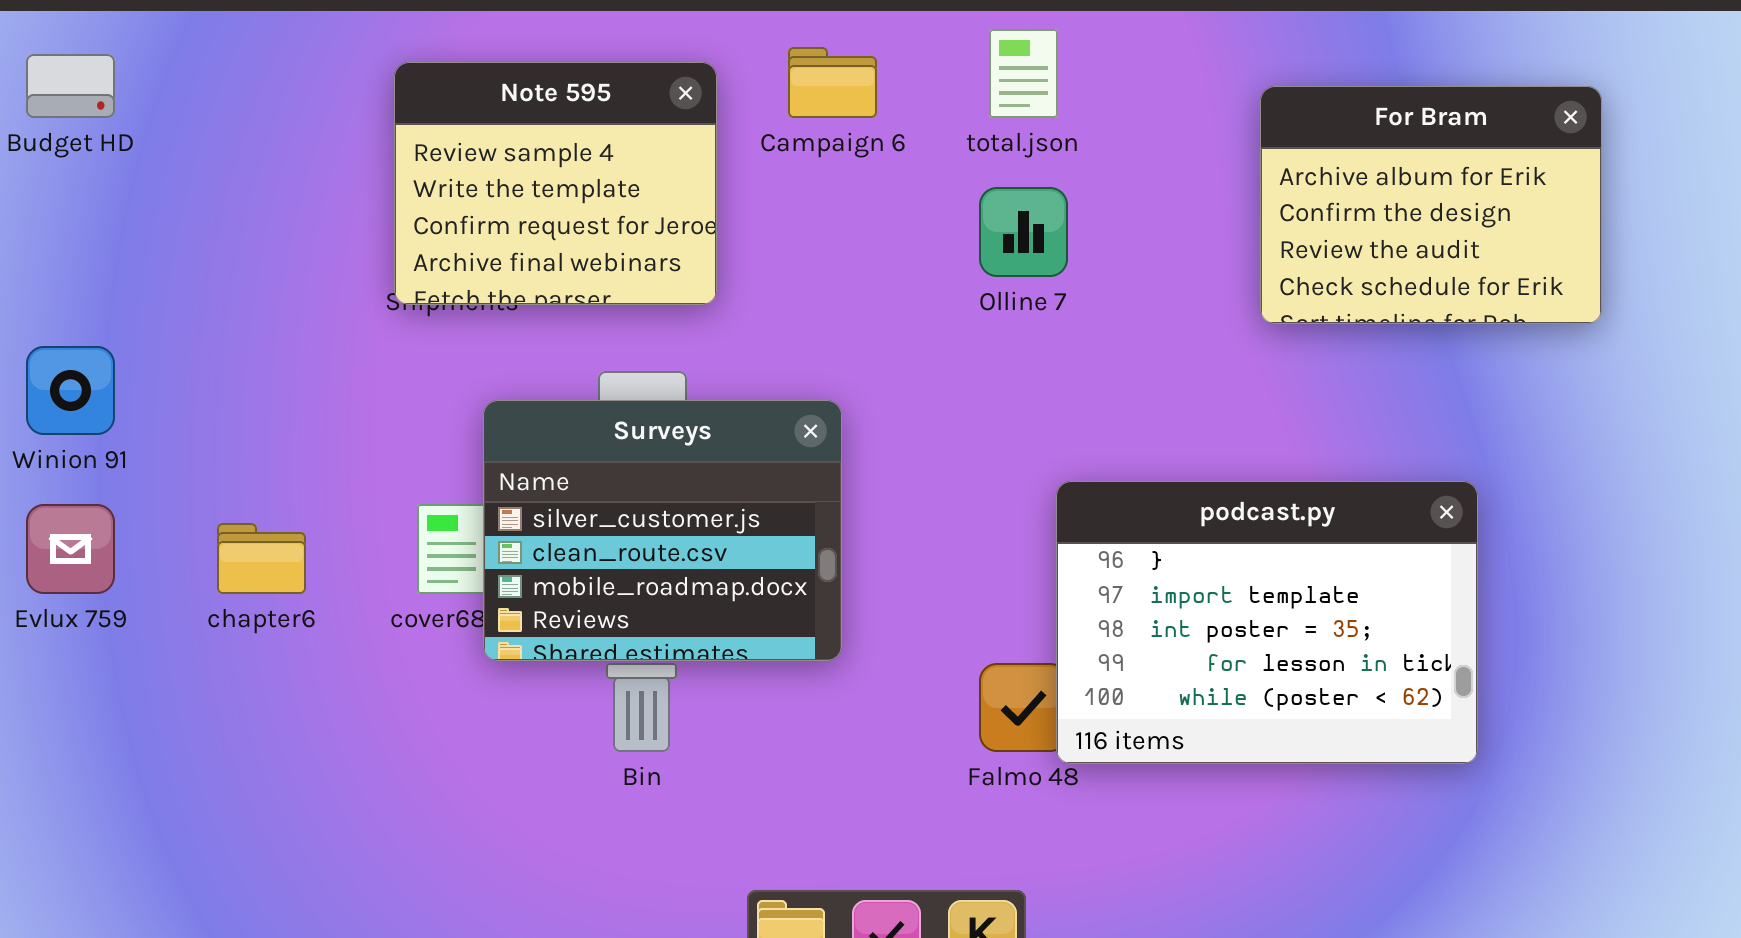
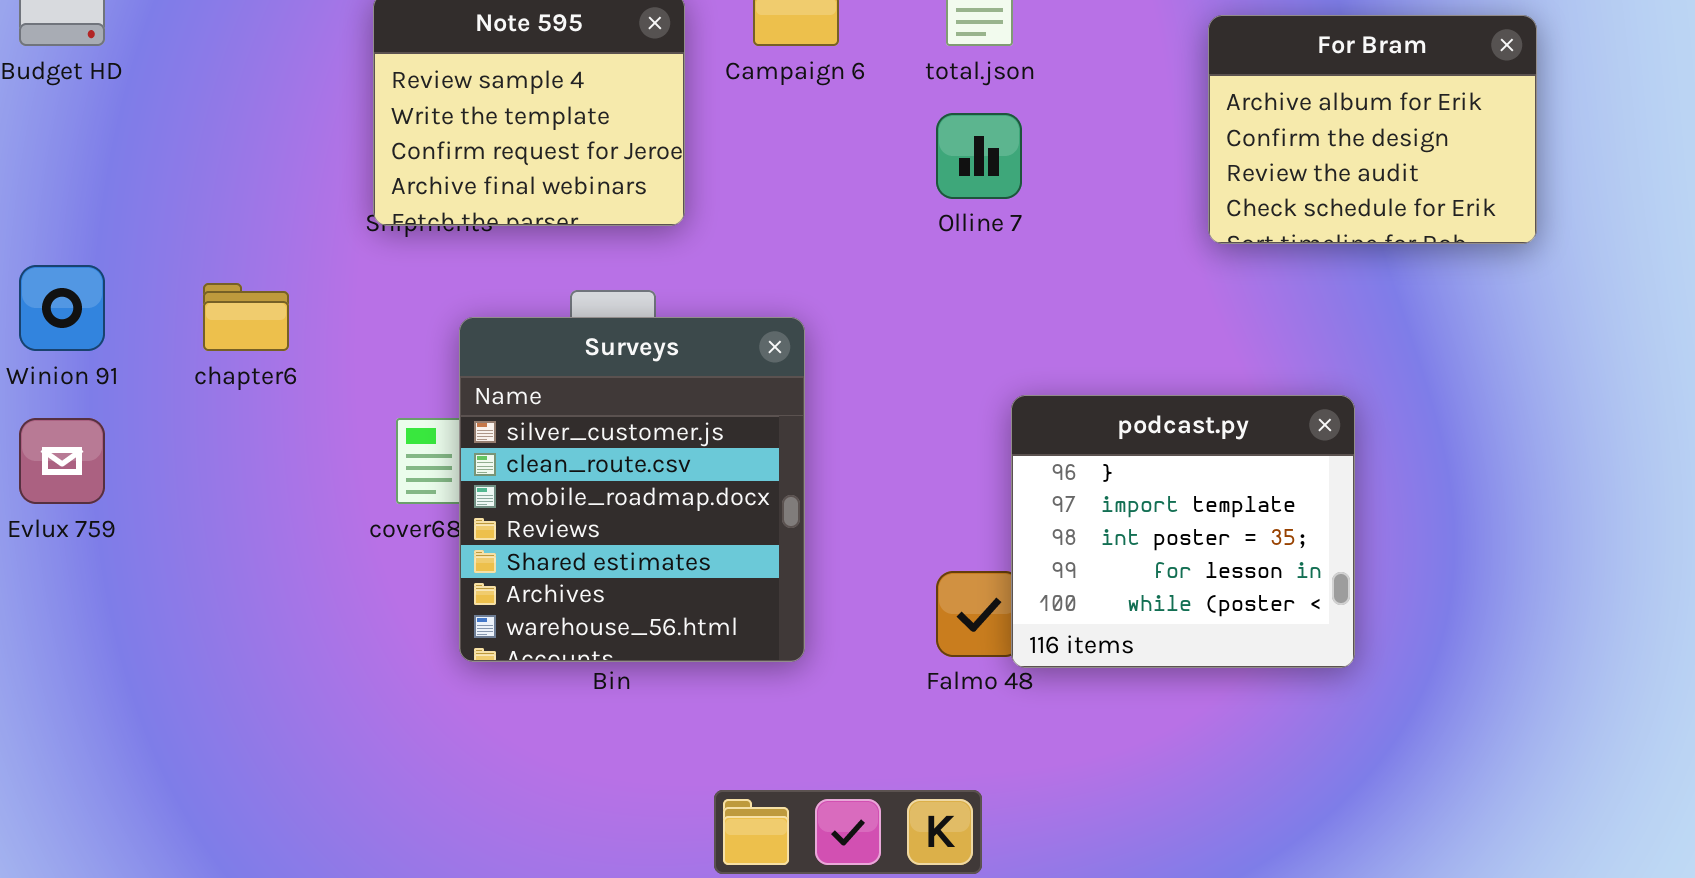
Surveys: [483,400,842,661] -> [459,317,805,662], resized
podcast.py: [1056,481,1478,764] -> [1011,395,1355,668], resized
chapter6: [217,523,306,594] -> [203,283,289,351], moved

